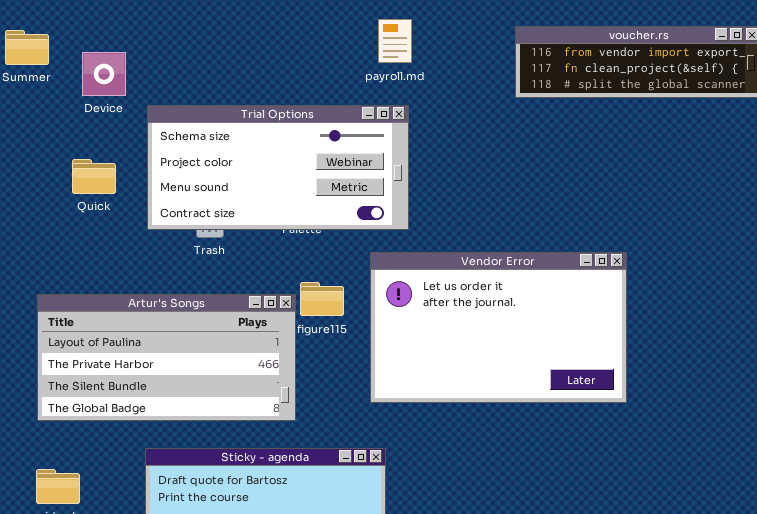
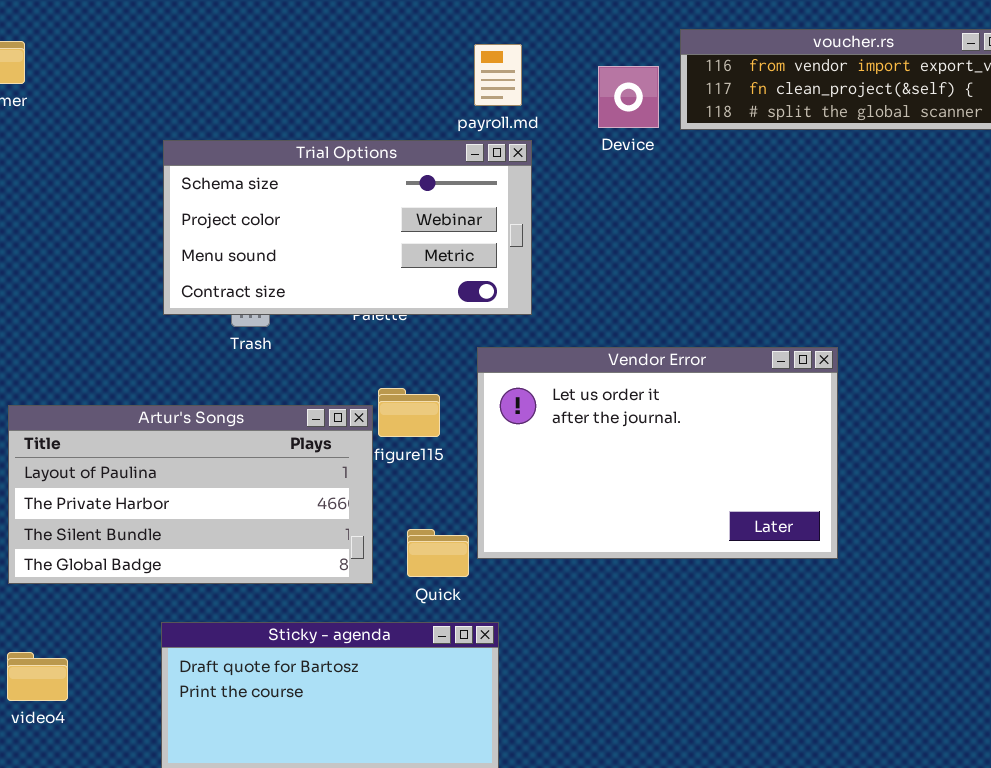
payroll.md: [378,19,412,63] -> [474,44,522,106], moved
Device: [82,52,126,96] -> [598,66,659,128], moved
Quick: [72,159,116,194] -> [407,529,469,577], moved

